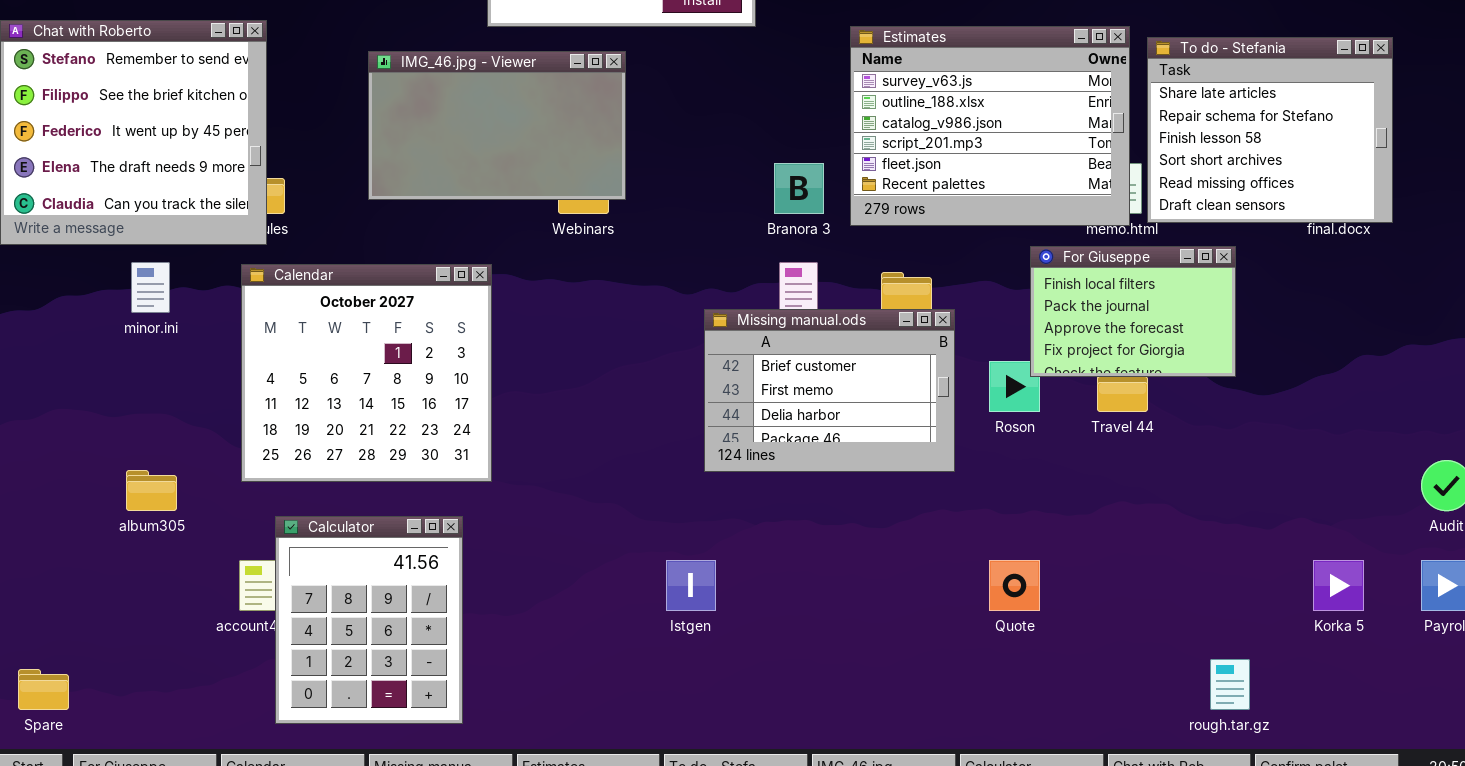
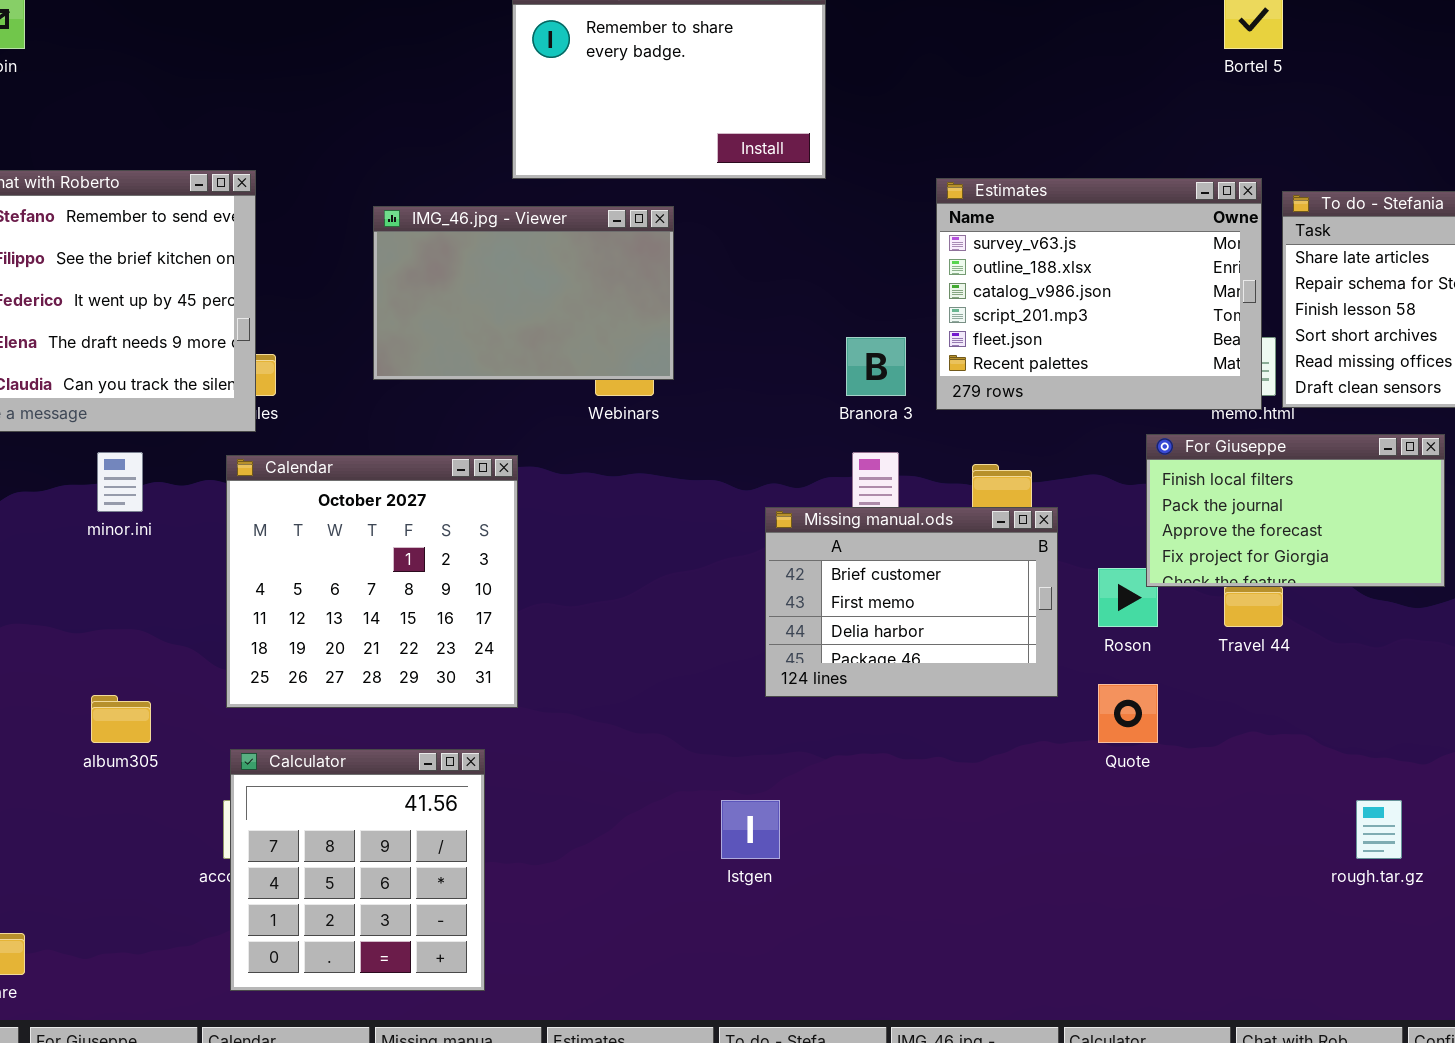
For Giuseppe: [1030,246,1236,377] -> [1146,434,1445,587], resized
Calculator: [275,516,463,724] -> [230,749,485,991], resized
Quote: [989,560,1040,611] -> [1098,684,1158,743], moved
rough.tar.gz: [1210,659,1250,710] -> [1356,800,1402,859], moved

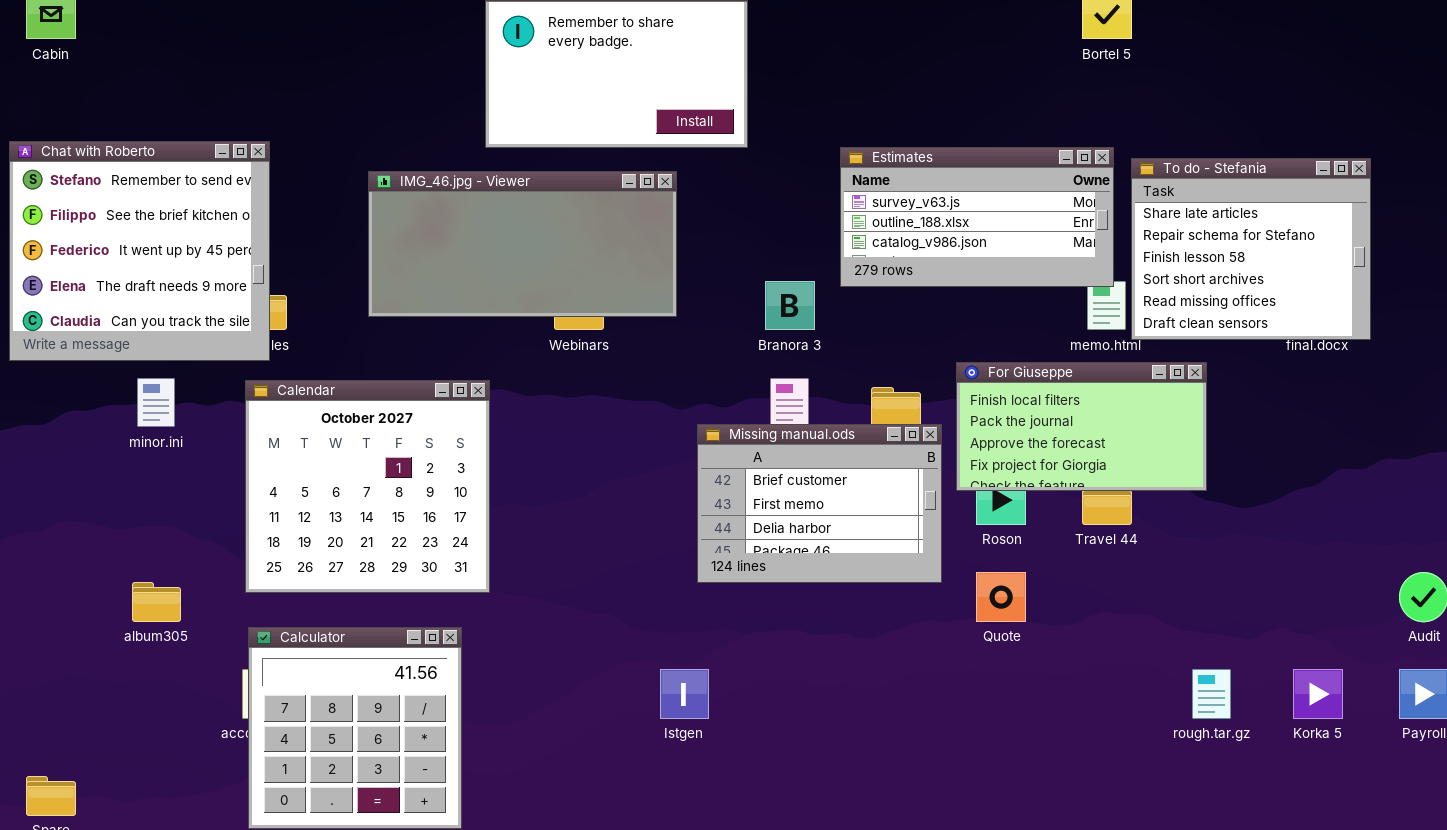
Estimates: [936,178,1262,410] -> [840,147,1114,287], resized
IMG_46.jpg - Viewer: [373,206,674,380] -> [368,171,677,317], resized
For Giuseppe: [1146,434,1445,587] -> [956,362,1207,491], moved

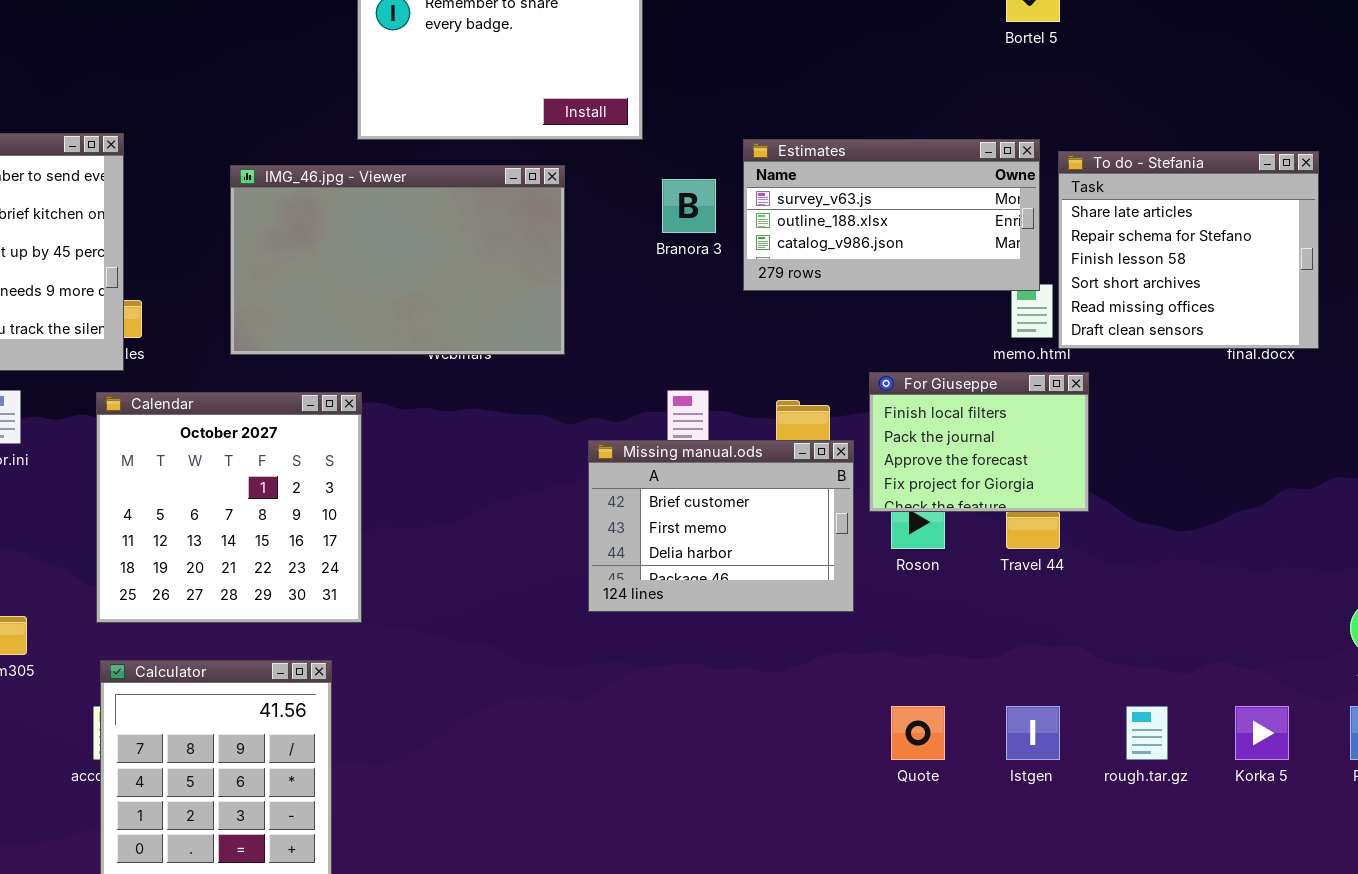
IMG_46.jpg - Viewer: [368,171,677,317] -> [230,165,565,355], resized
Branora 3: [765,281,815,330] -> [662,179,716,233], moved
For Giuseppe: [956,362,1207,491] -> [869,372,1089,512], resized
Quote: [976,572,1026,622] -> [891,706,945,760], moved
Istgen: [660,669,709,719] -> [1006,706,1060,760], moved

